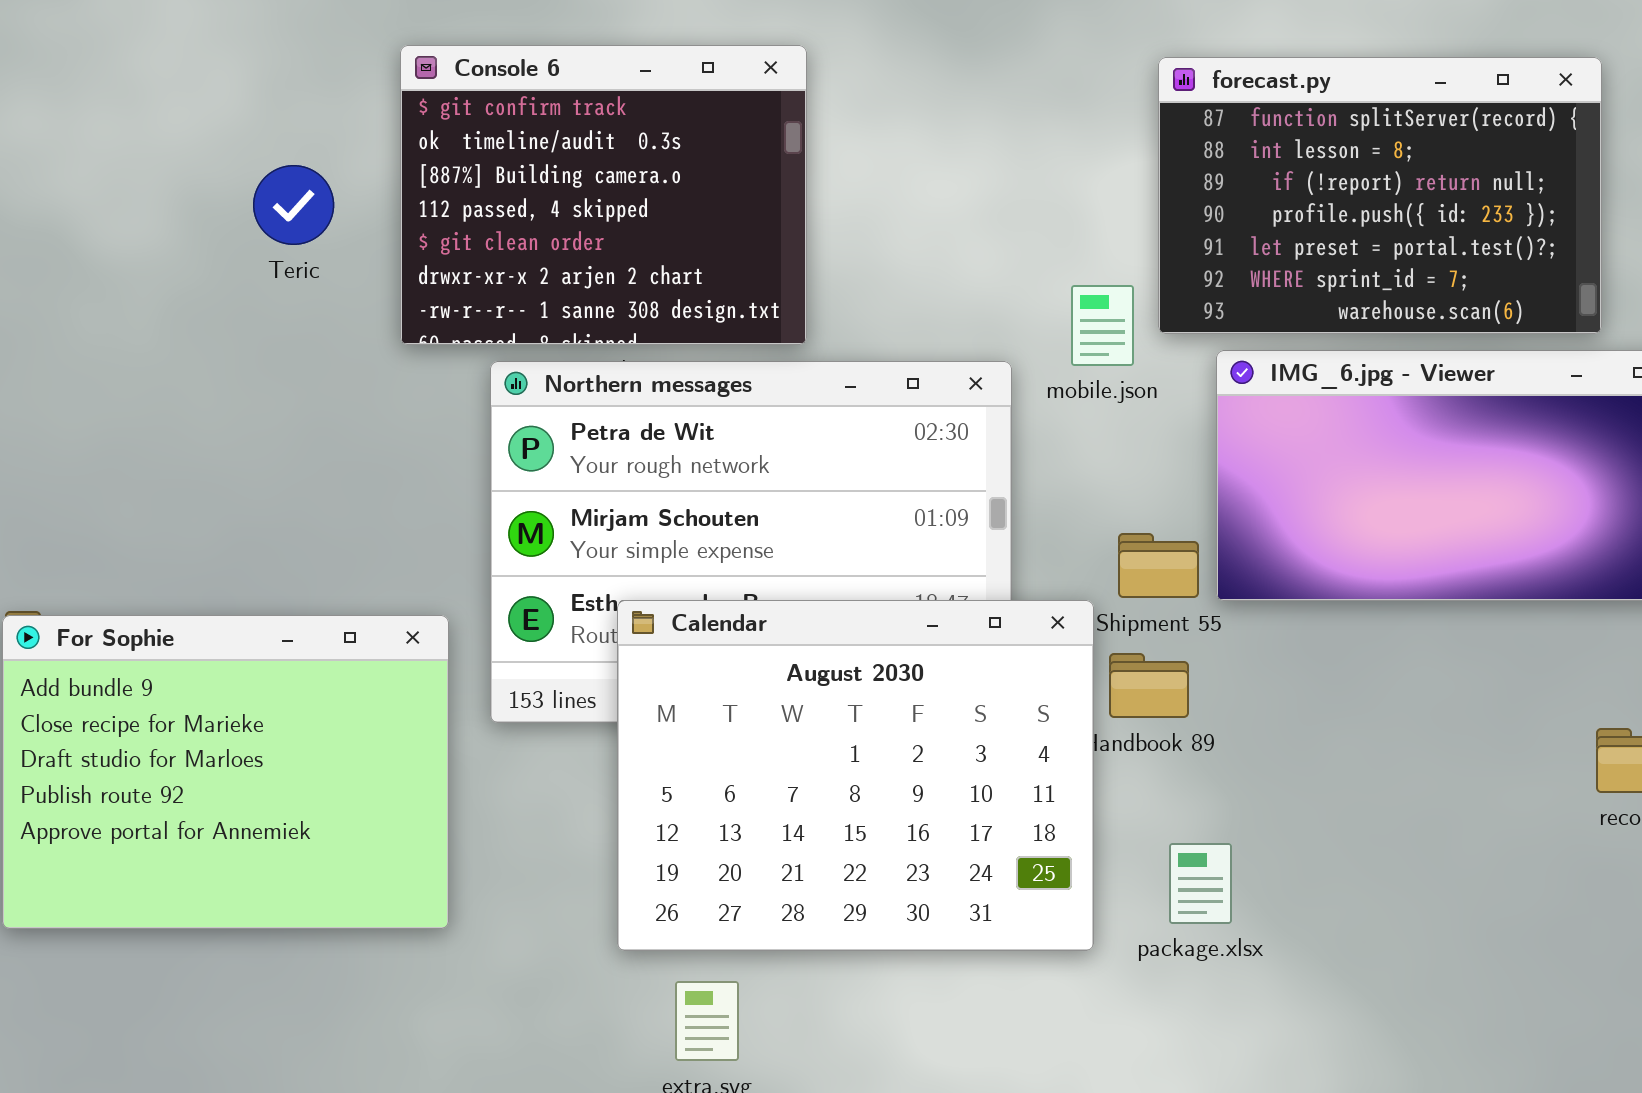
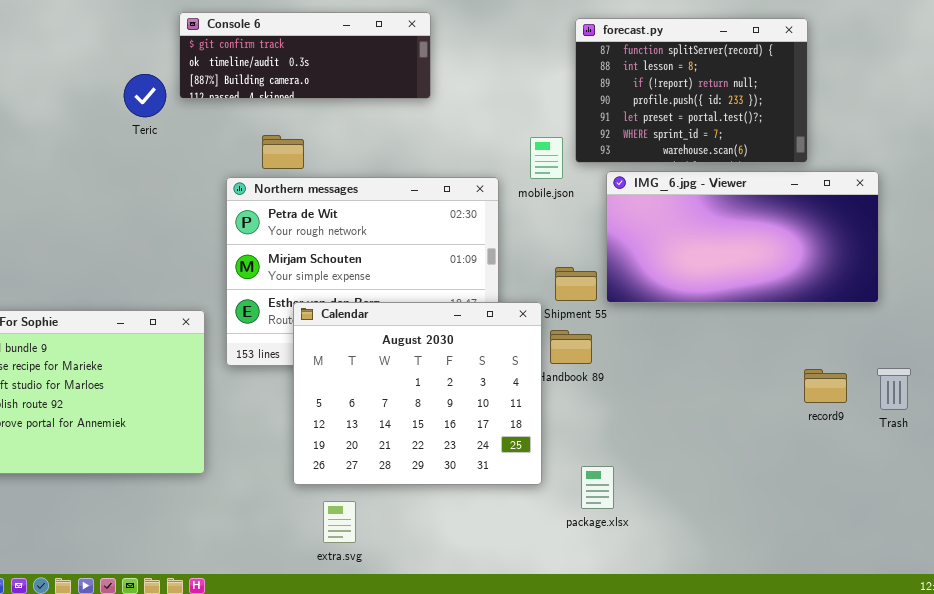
Console 6: [400,45,807,345] -> [179,12,431,99], resized
Teric: [253,165,334,245] -> [124,74,166,117], moved
package.xlsx: [1169,843,1232,924] -> [581,466,614,509], moved

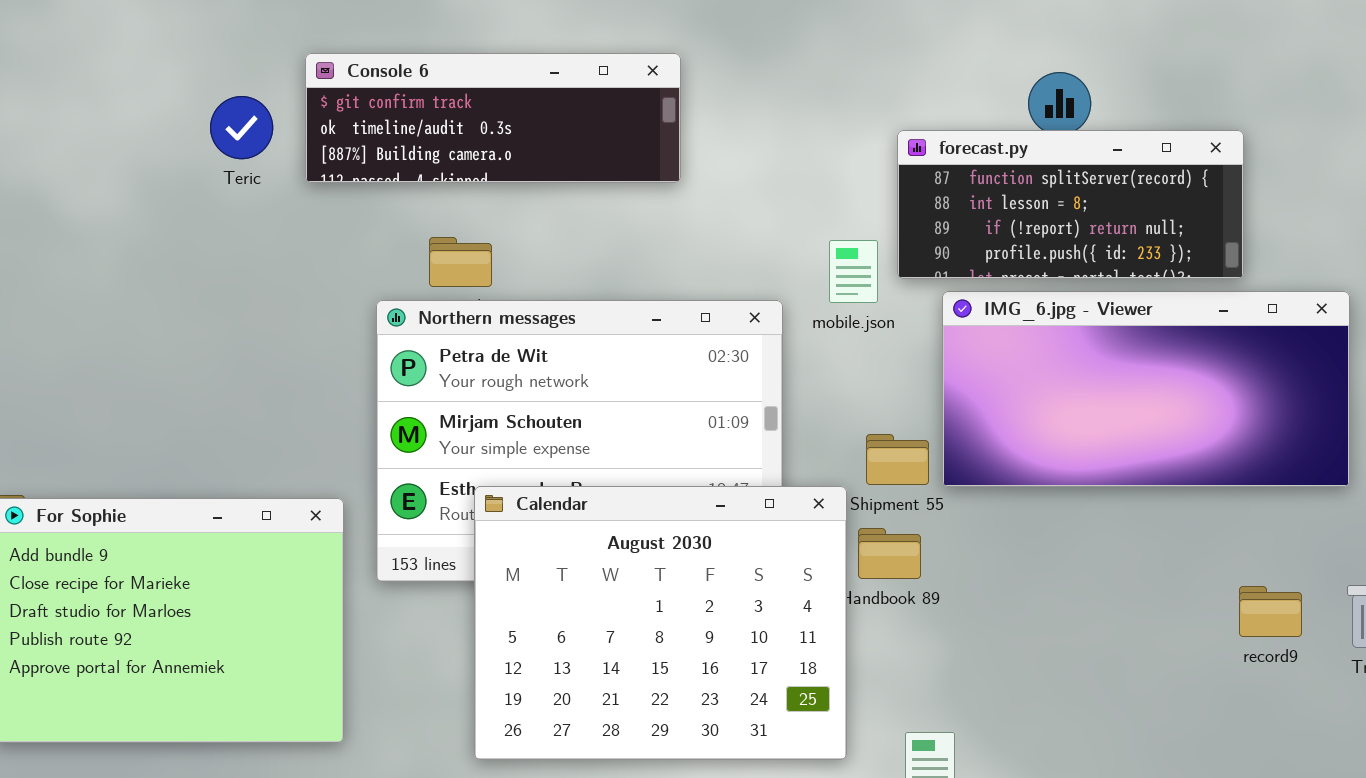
forecast.py: [575,18,808,163] -> [897,130,1244,279], resized
Teric: [124,74,166,117] -> [210,96,273,159], moved

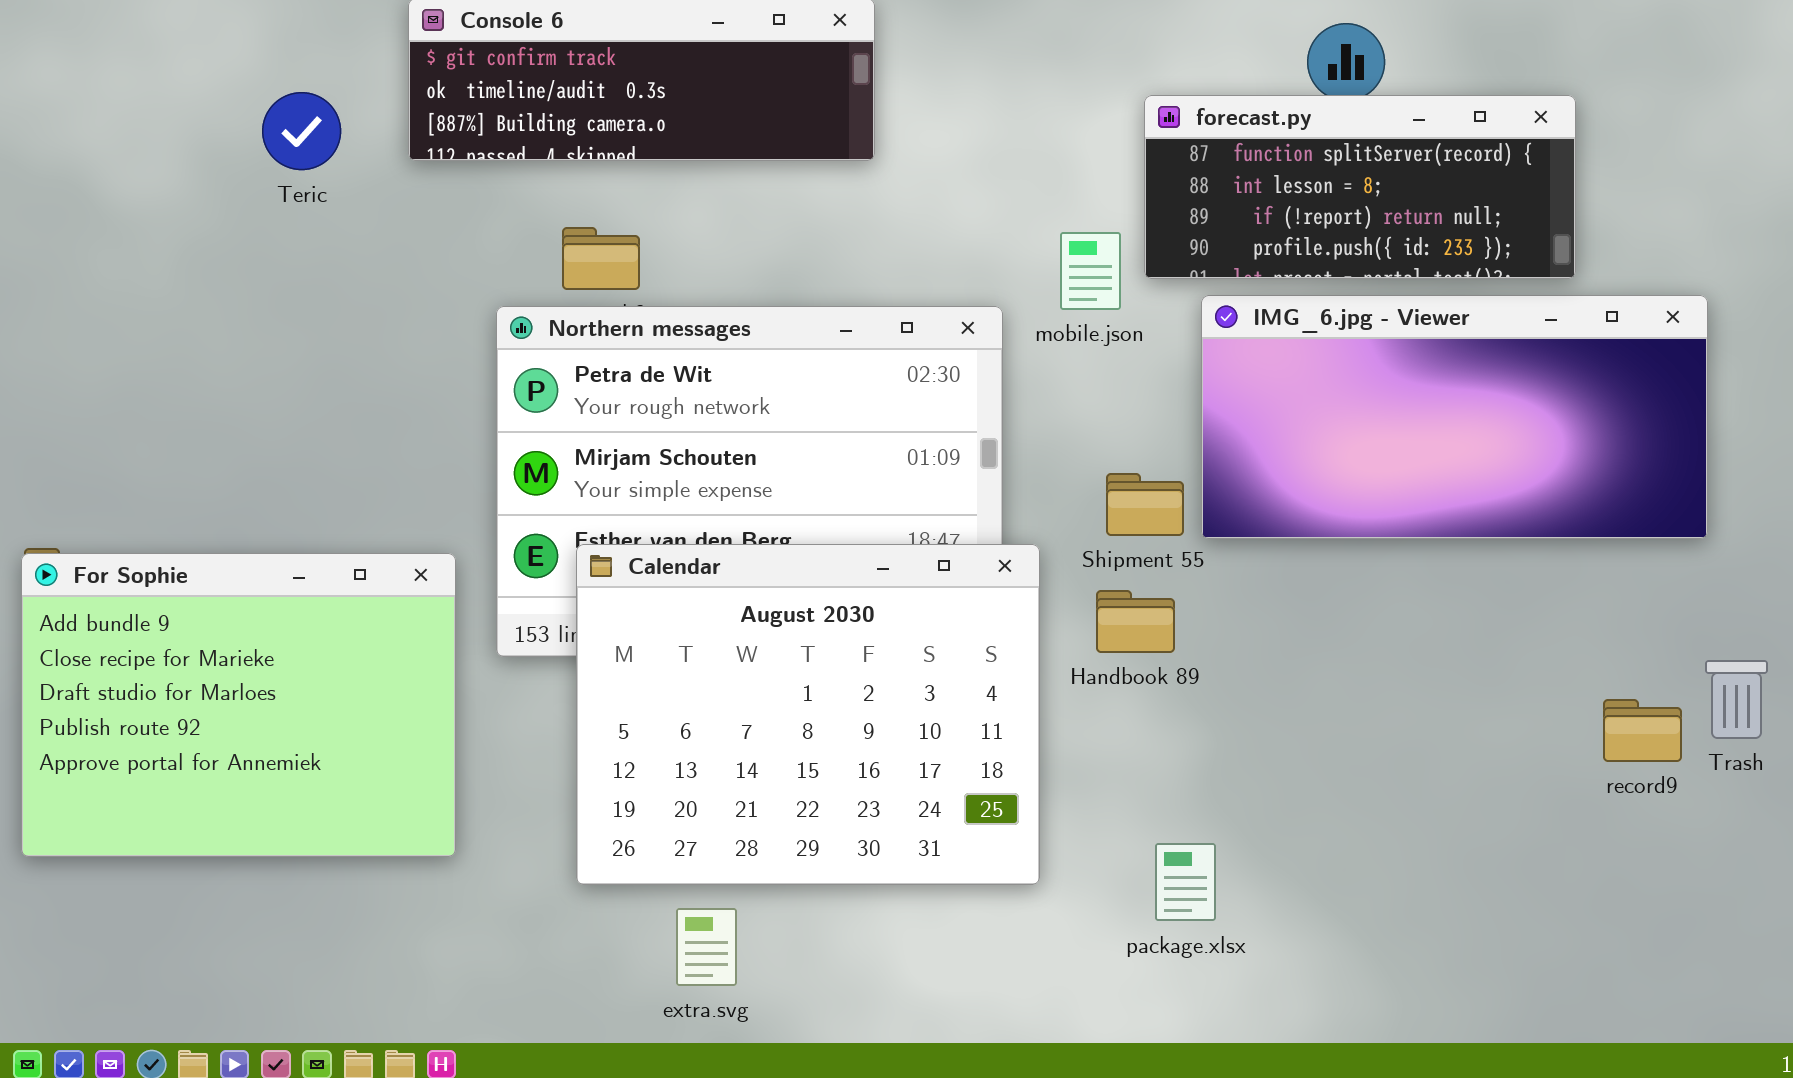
Teric: [210,96,273,159] -> [262,92,341,170], moved
Calendar: [474,486,847,760] -> [576,544,1040,885], moved
record9: [1239,586,1302,637] -> [1603,699,1682,762], moved

